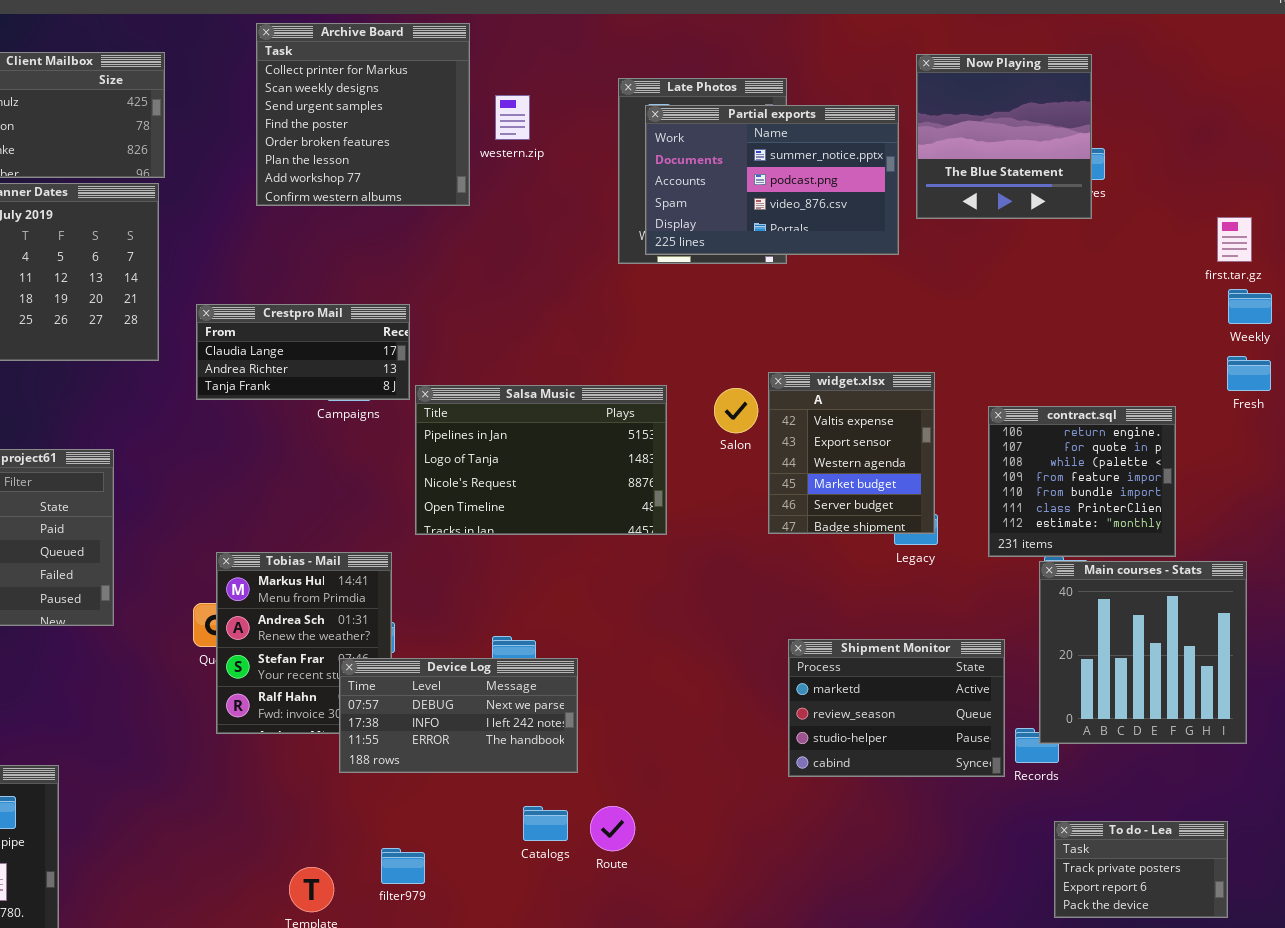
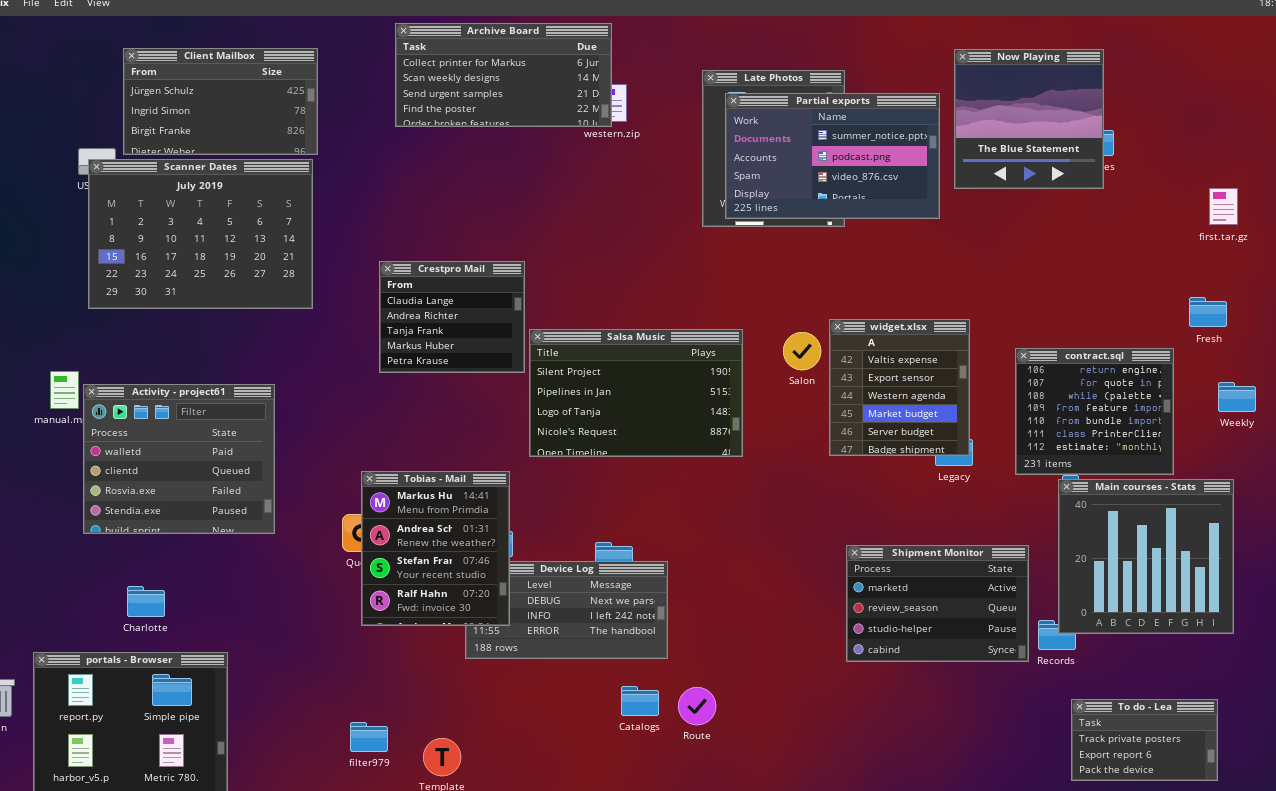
Archive Board: [256,23,470,206] -> [395,23,612,127], resized
Weekly: [1228,289,1272,324] -> [1218,382,1256,412], moved
Crestpro Mail: [196,304,410,400] -> [379,261,525,373], resized
Fresh: [1227,356,1271,391] -> [1189,297,1227,327], moved
Salsa Music: [415,385,667,535] -> [529,329,743,457], scrolled up 1 row
Tobias - Mail: [216,552,392,734] -> [361,471,510,626], raised
filter979: [381,848,425,884] -> [350,722,388,752], moved

